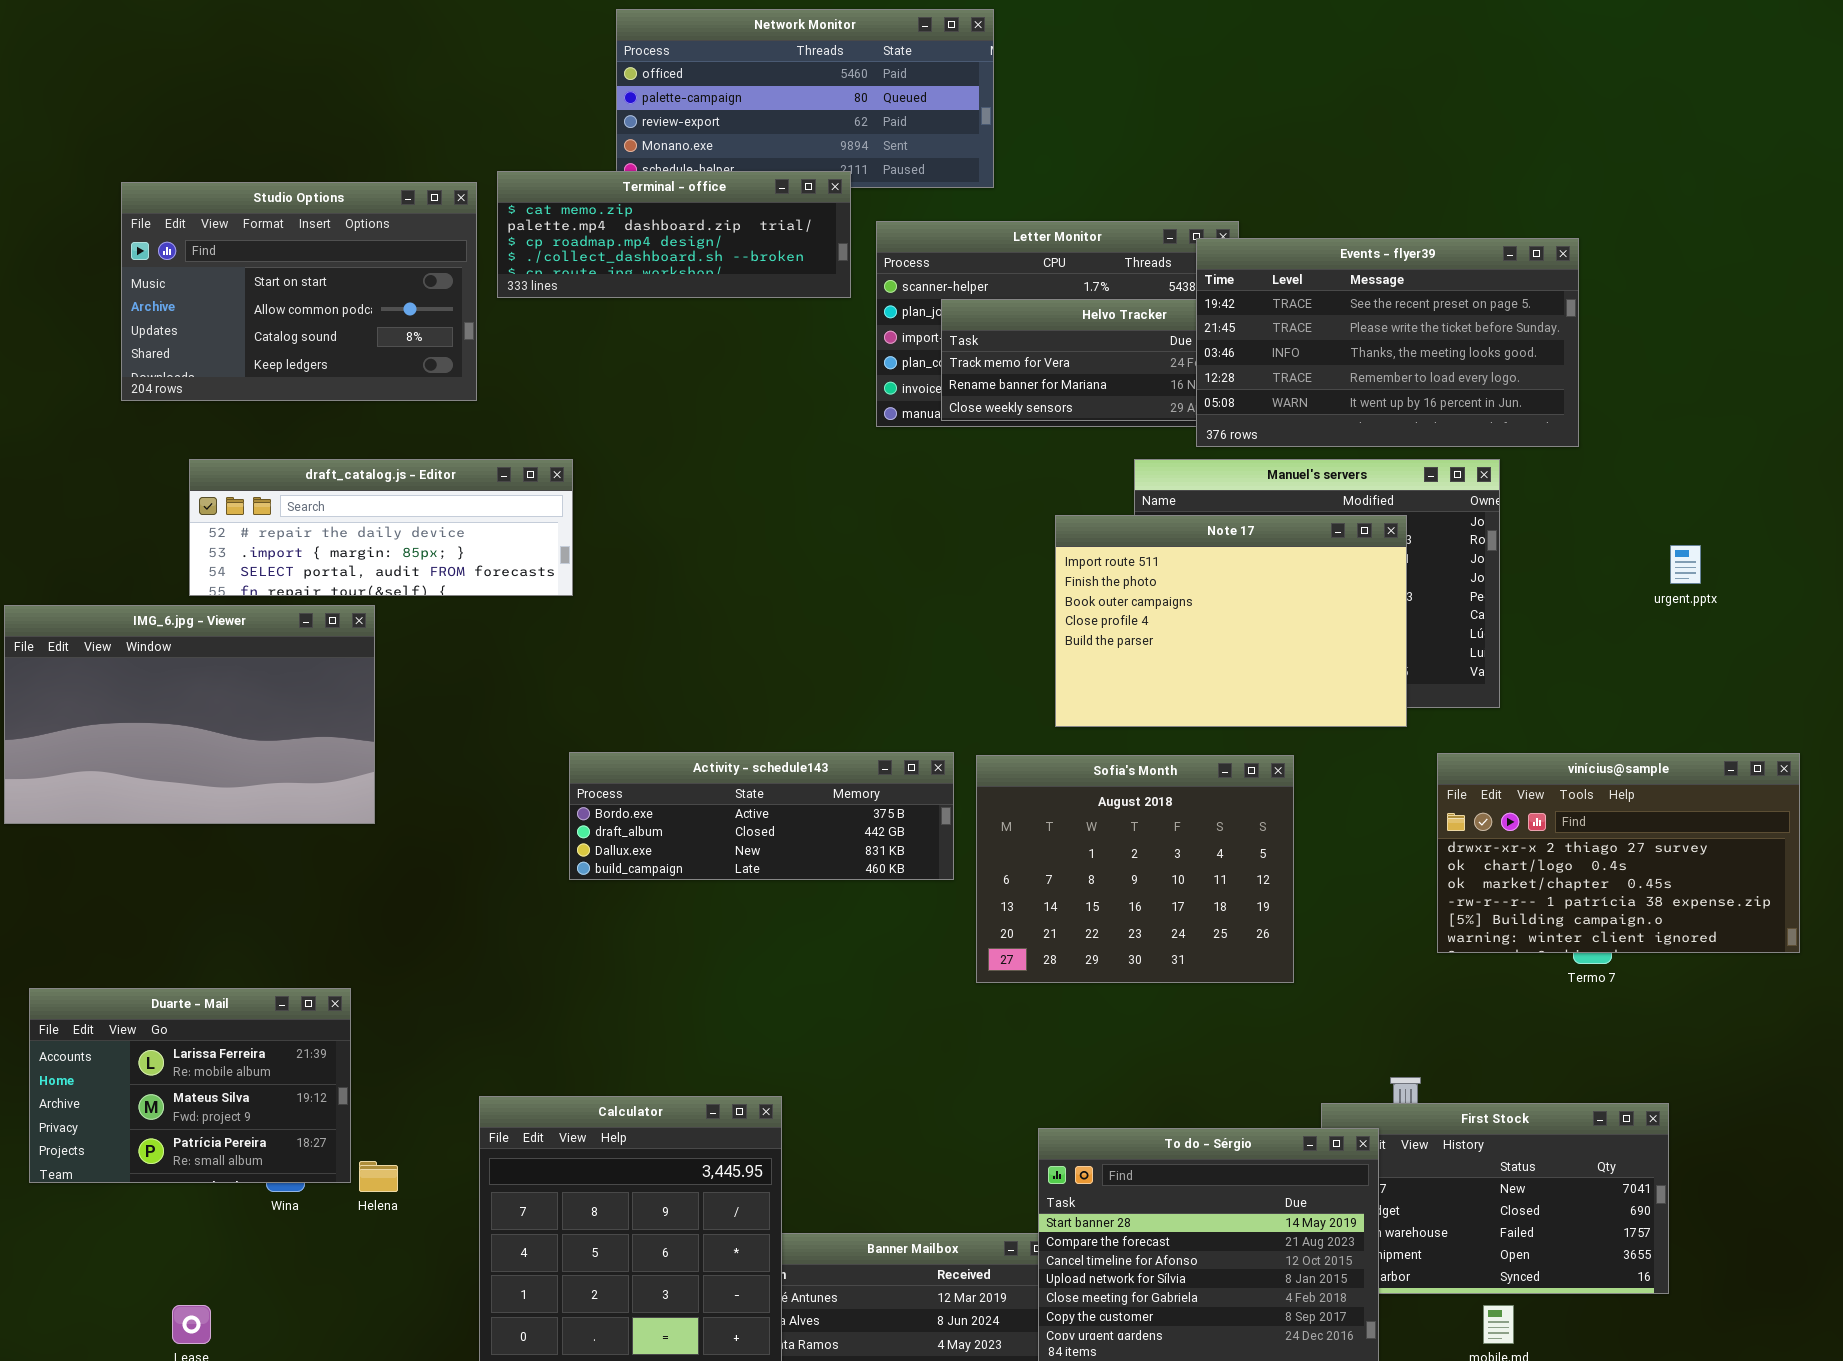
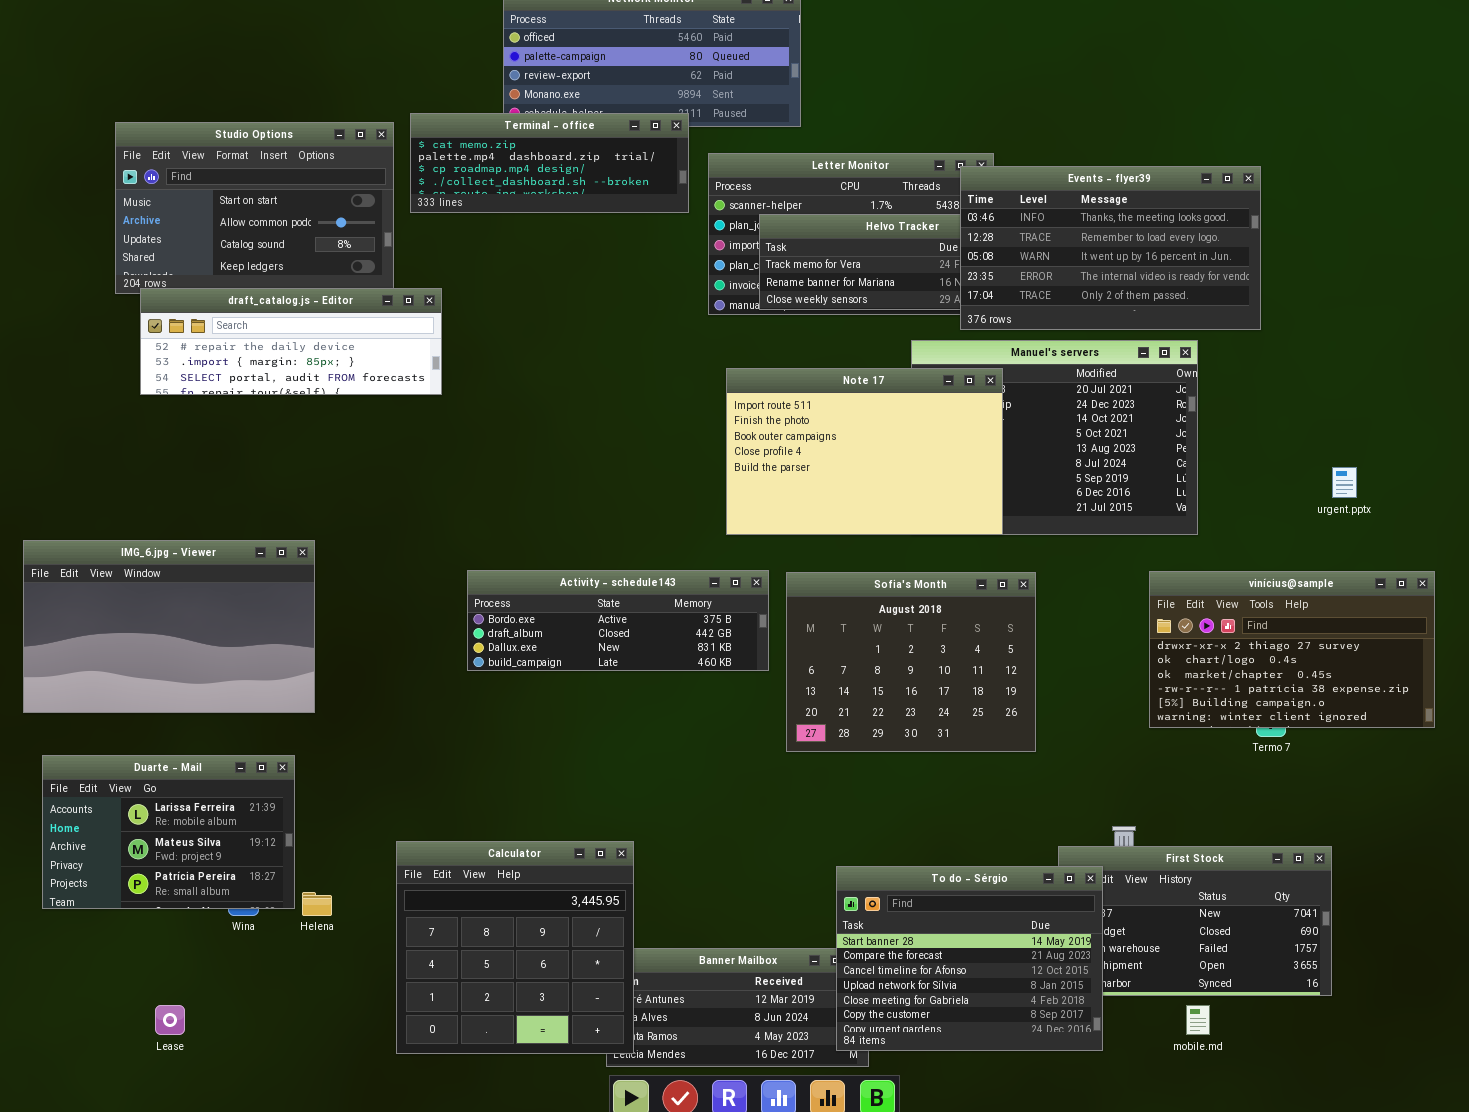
Events - flyer39: [1196,238,1579,447] -> [960,166,1261,330], scrolled down 2 rows
draft_catalog.js - Editor: [189,459,573,596] -> [140,288,442,395], moved
Note 17: [1055,515,1407,727] -> [726,368,1003,535], moved
urgent.pptx: [1670,545,1701,584] -> [1332,467,1357,498], moved
IMG_6.jpg - Viewer: [4,605,375,824] -> [23,540,315,713], moved

